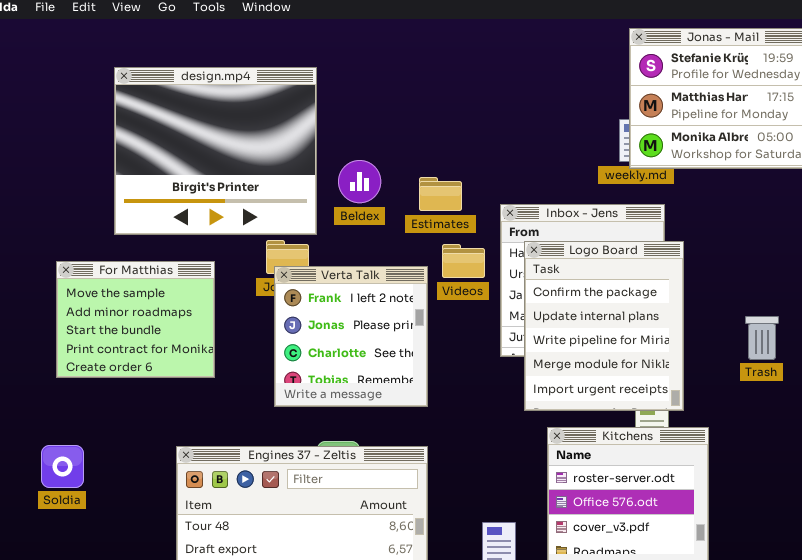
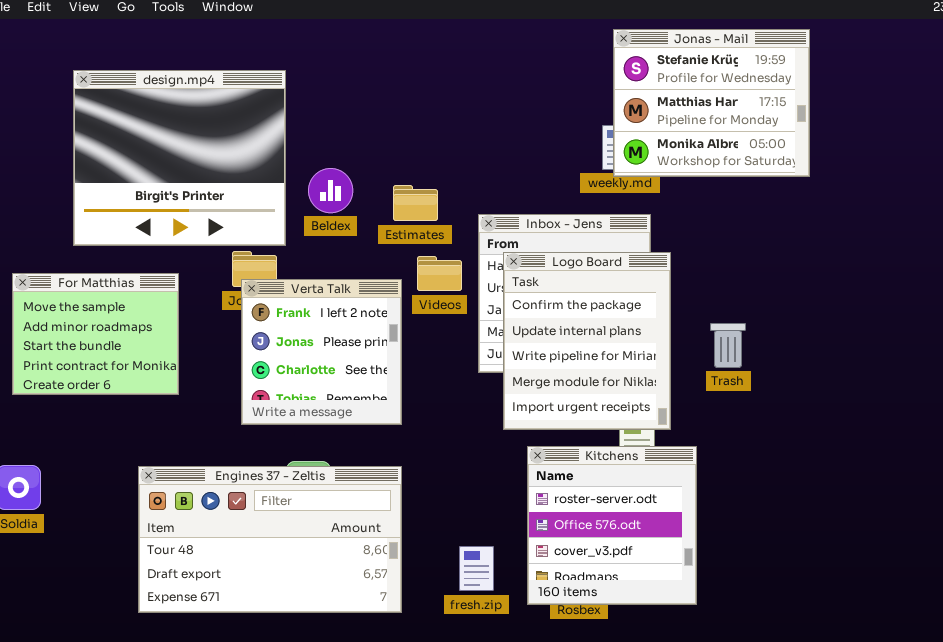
Trash: [745,316,779,360] -> [710,323,746,368], moved

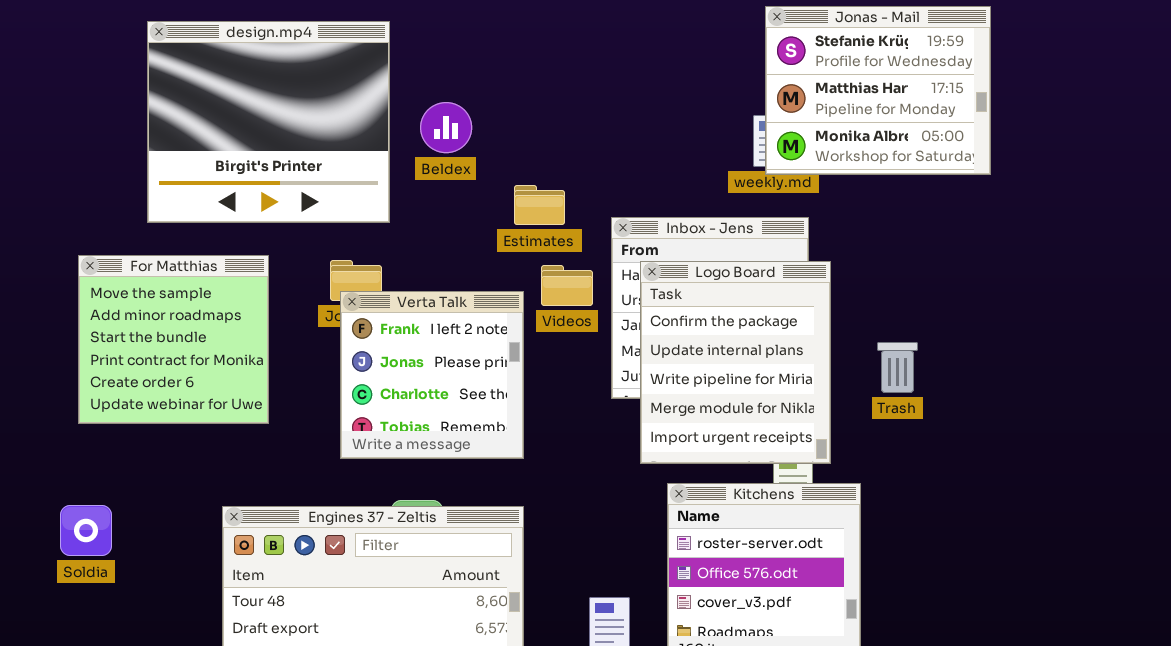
design.mp4: [73,70,286,246] -> [147,21,390,223], moved
Beldex: [308,168,353,213] -> [420,102,472,153], moved
For Matthias: [12,273,179,395] -> [78,255,269,424], resized

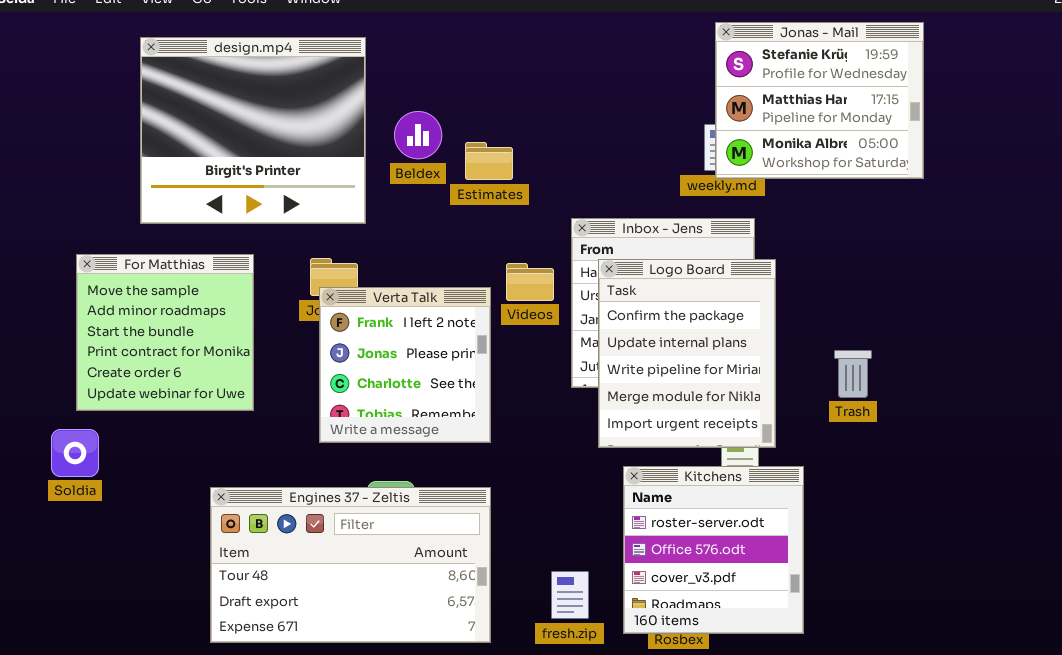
Estimates: [514,185,565,225] -> [465,142,513,180], moved
Trash: [877,342,918,393] -> [834,350,872,398], moved
Soldia: [60,505,112,556] -> [51,429,99,477], moved

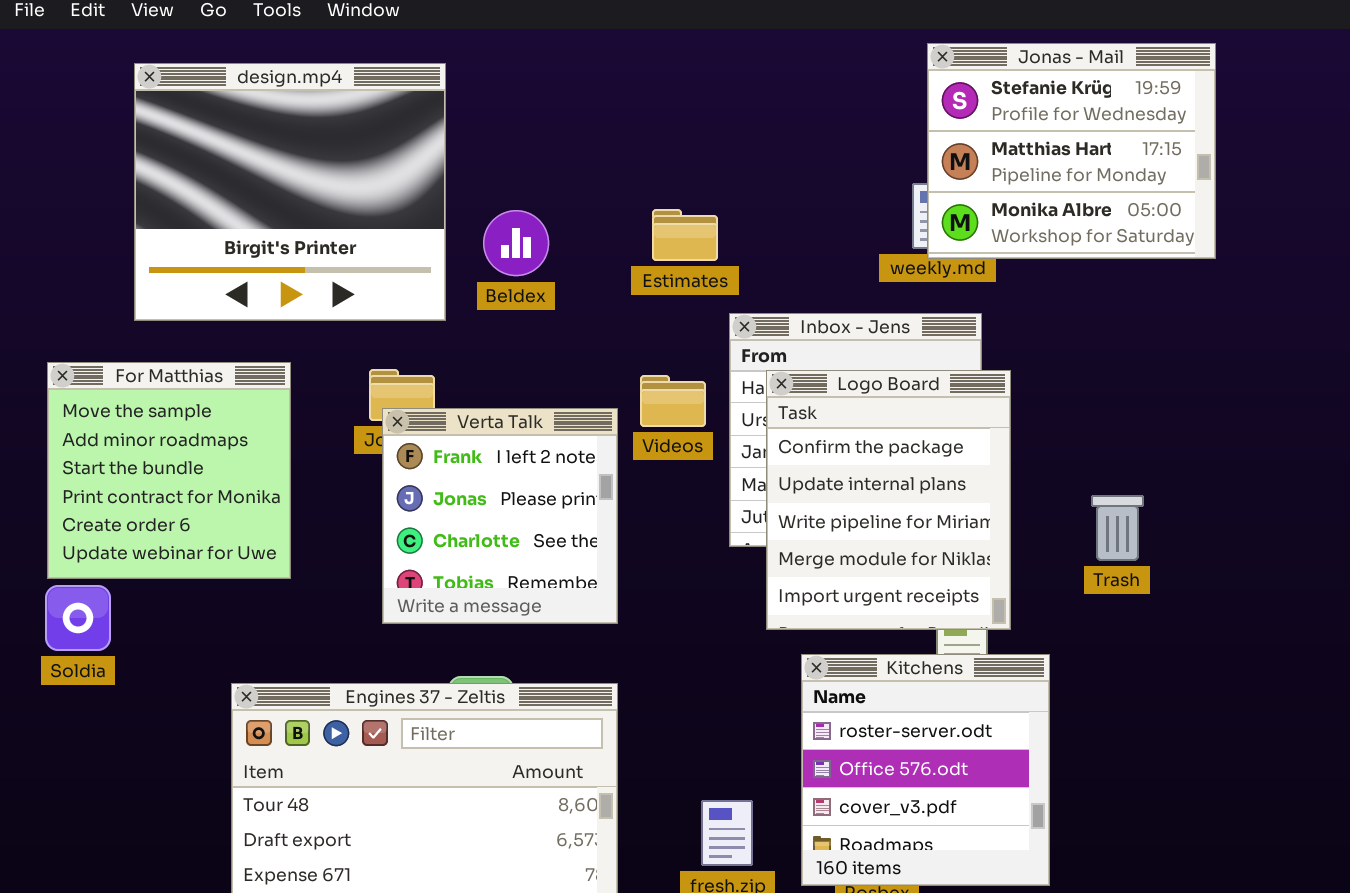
Beldex: [394,111,442,159] -> [483,210,549,276], moved
Estimates: [465,142,513,180] -> [652,209,718,261], moved
Soldia: [51,429,99,477] -> [45,585,111,651], moved

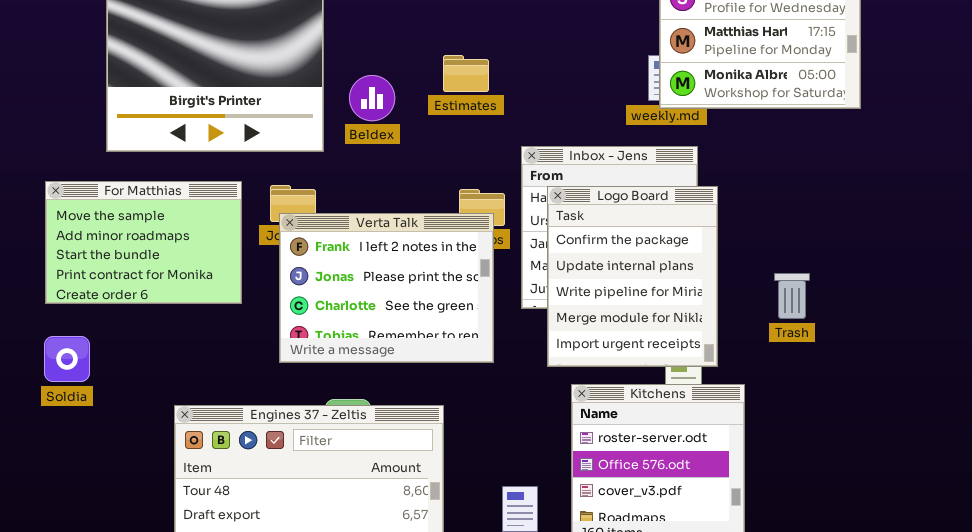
Estimates: [652,209,718,261] -> [443,55,489,92], moved
For Matthias: [47,362,291,579] -> [45,181,242,304], resized
Verta Talk: [382,408,618,624] -> [279,213,494,363], resized

